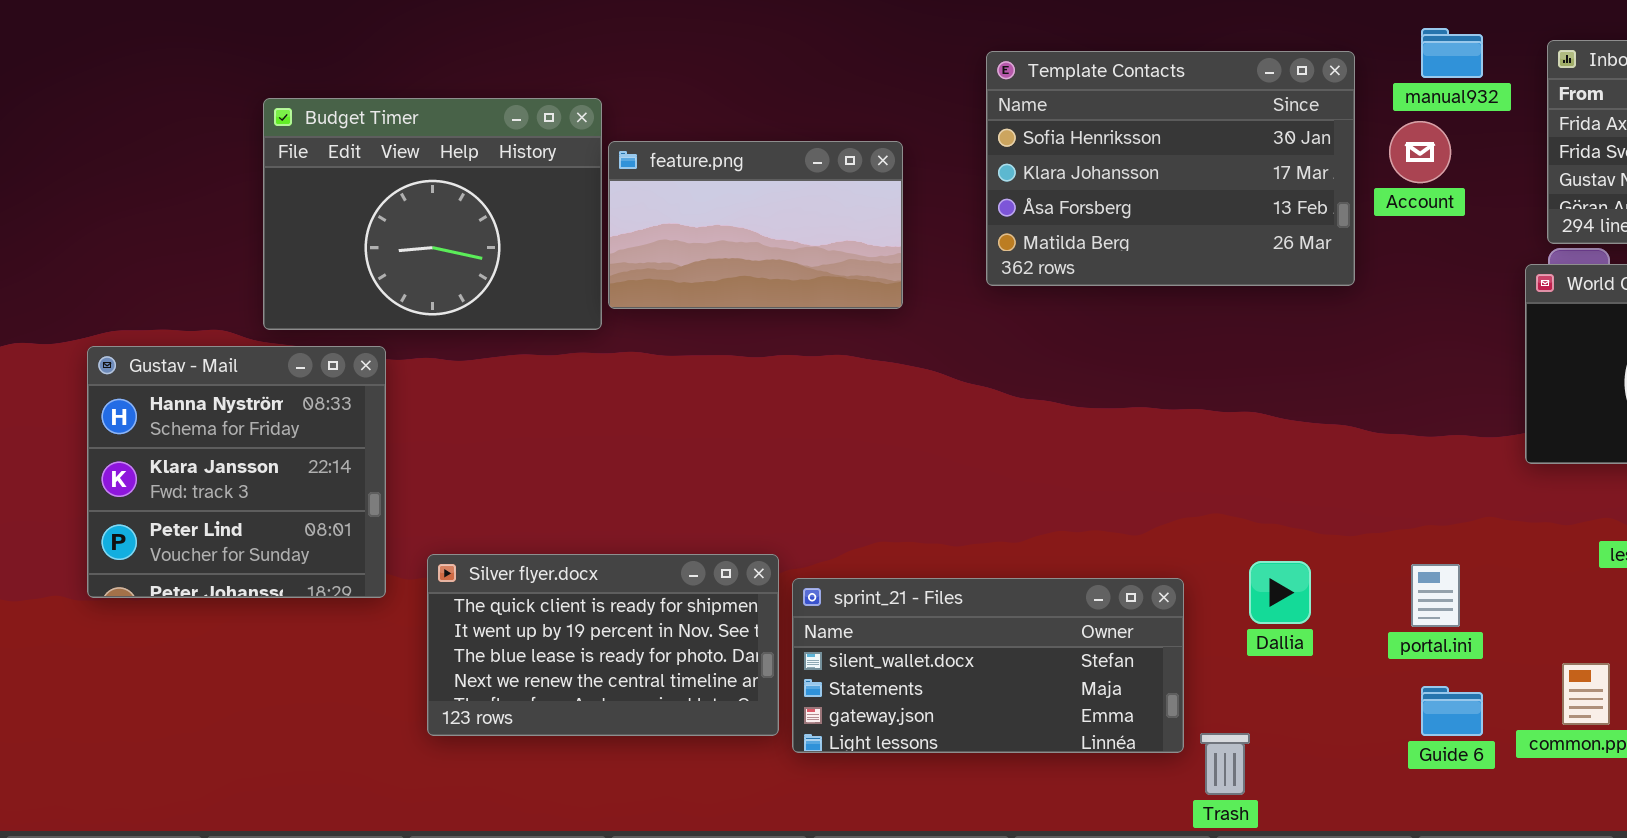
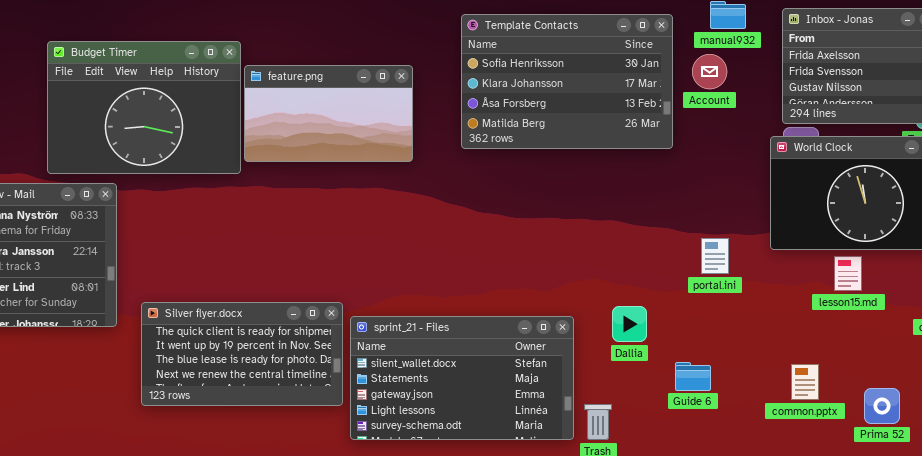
portal.ini: [1411,564,1460,627] -> [701,238,729,274], moved
sprint_21 - Files: [792,578,1184,753] -> [350,316,574,440], resized
Guide 6: [1421,686,1483,736] -> [675,362,711,391], moved

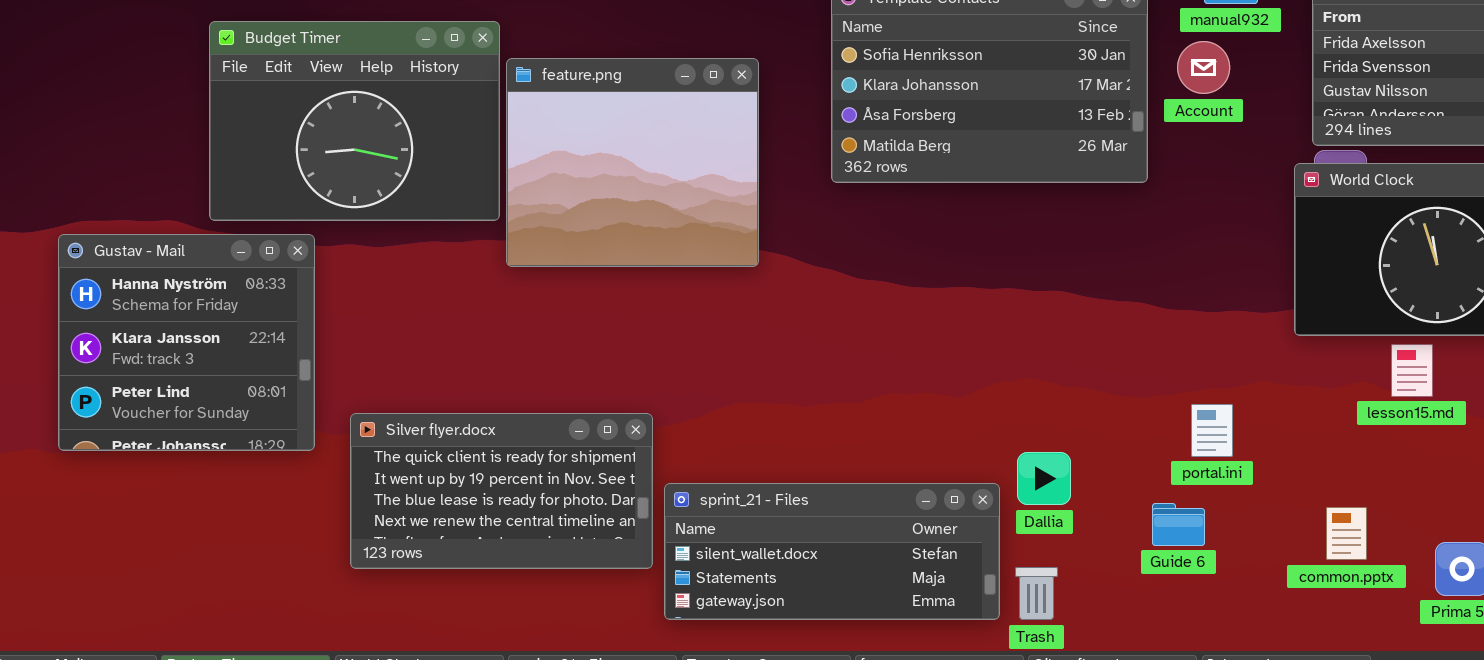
feature.png: [244,65,413,162] -> [506,58,759,267], resized
portal.ini: [701,238,729,274] -> [1191,404,1233,457], moved
Dallia: [612,306,647,342] -> [1017,452,1071,505], moved
sprint_21 - Files: [350,316,574,440] -> [664,483,1000,620], resized

